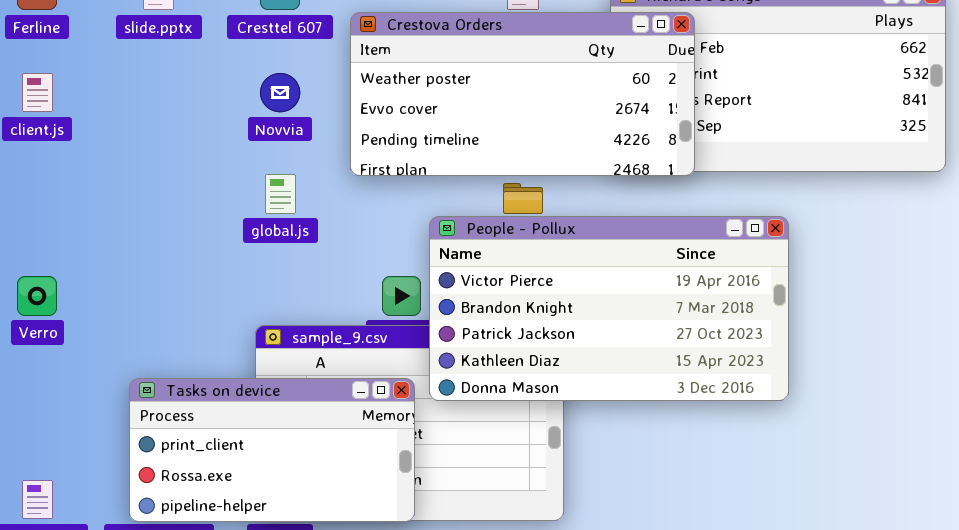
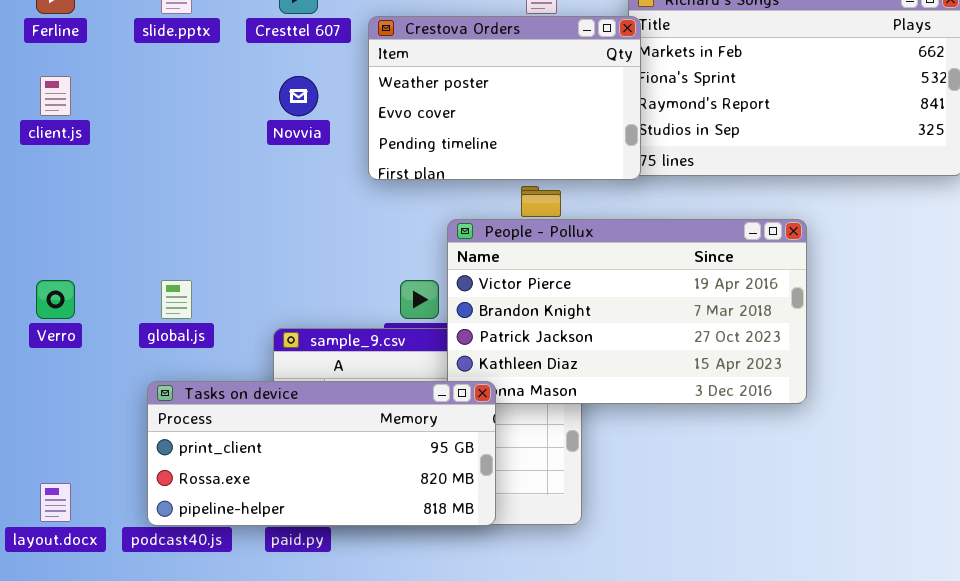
Crestova Orders: [350,12,695,176] -> [368,16,641,180], resized
global.js: [265,174,296,214] -> [161,280,192,319], moved
Tasks on device: [129,378,415,522] -> [147,381,496,526], resized

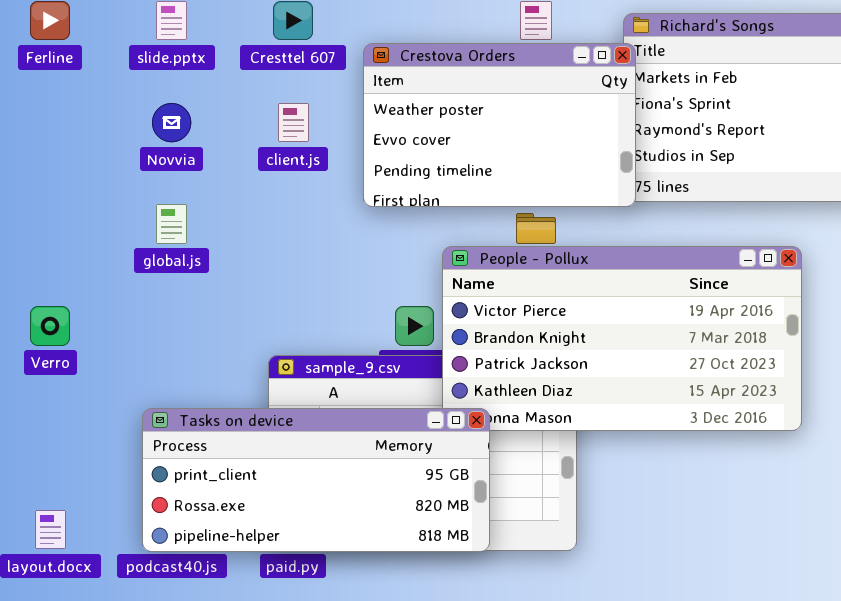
client.js: [40,76,71,116] -> [278,103,309,142], moved
Novvia: [279,76,318,116] -> [152,103,191,142], moved
global.js: [161,280,192,319] -> [156,204,187,244], moved

